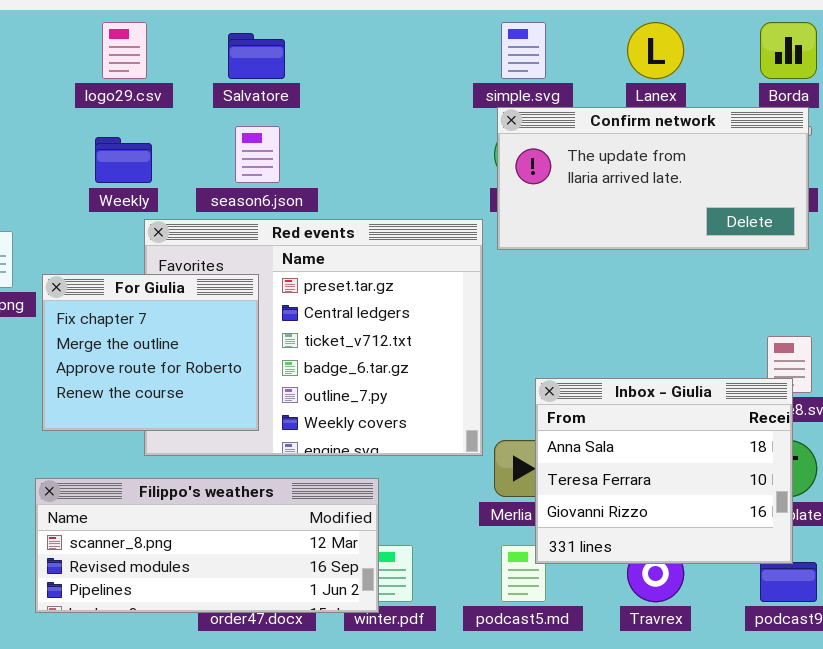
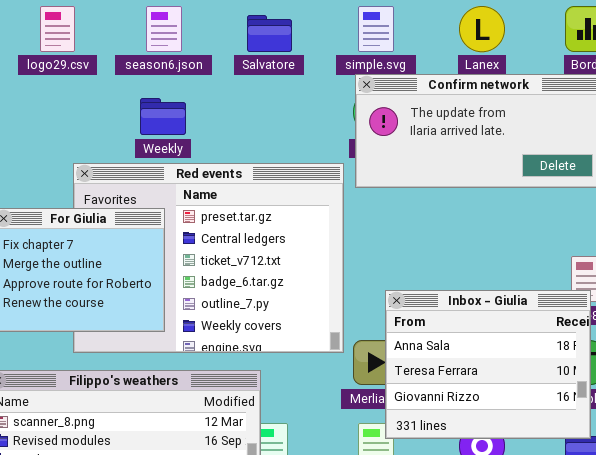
Salvatore: [228,33,285,79] -> [247,15,292,52], moved
season6.json: [235,126,280,183] -> [146,6,182,52], moved
Weekly: [95,137,152,183] -> [140,98,186,135], moved

